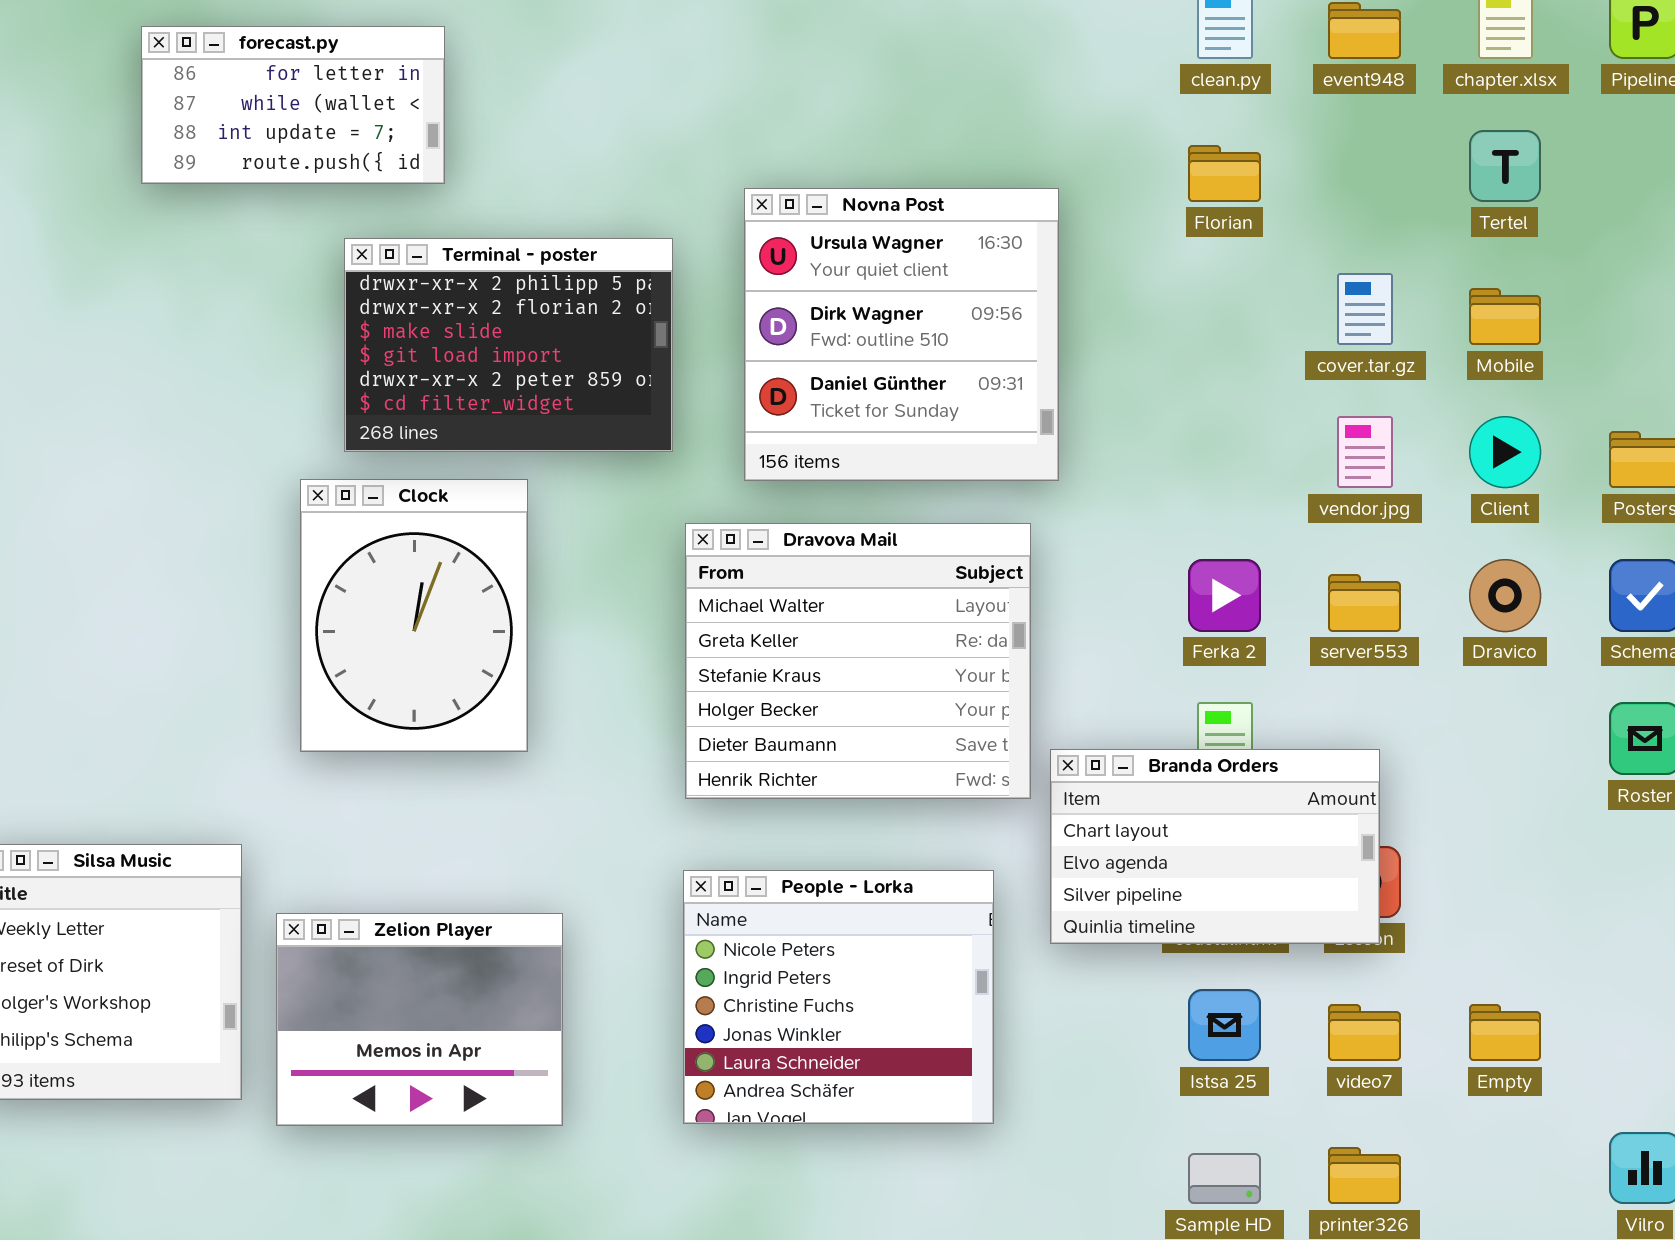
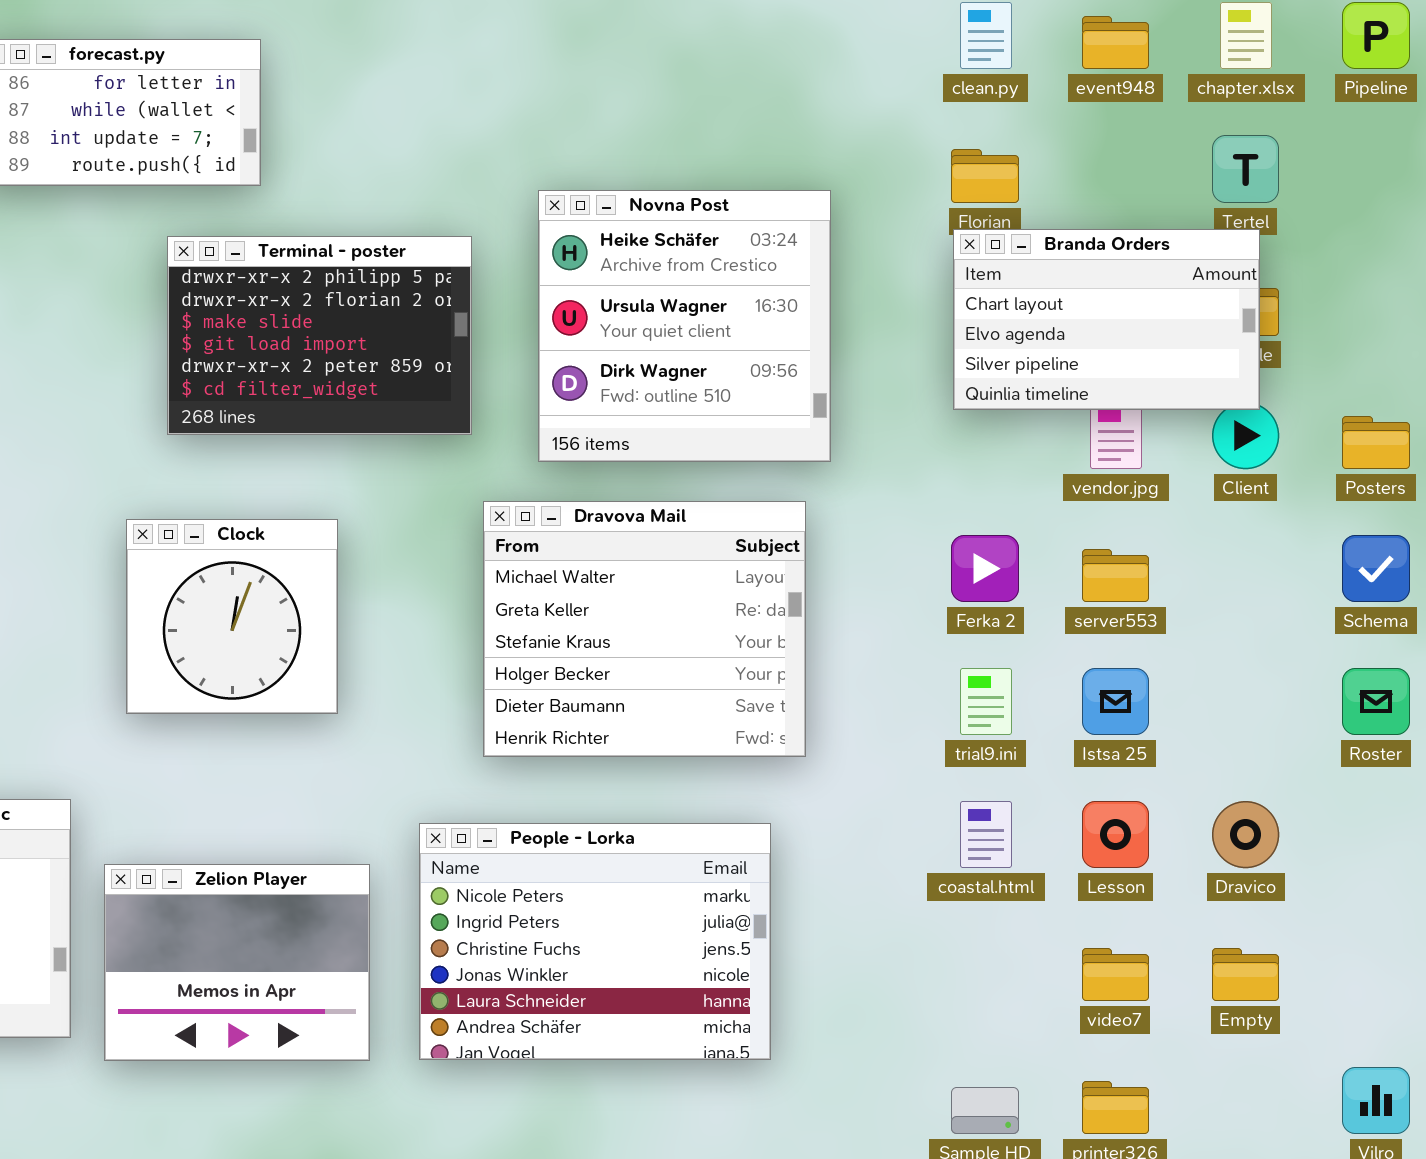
Novna Post: [744,188,1059,481] -> [538,190,831,462], scrolled up 1 row
Clock: [300,479,528,752] -> [126,519,338,714], resized
Dravico: [1469,559,1541,632] -> [1212,801,1279,868], moved
Branda Orders: [1050,749,1380,944] -> [953,229,1260,410], moved
People - Lorka: [683,870,994,1124] -> [419,823,771,1060], resized
Istsa 25: [1188,989,1261,1061] -> [1082,668,1149,735], moved

